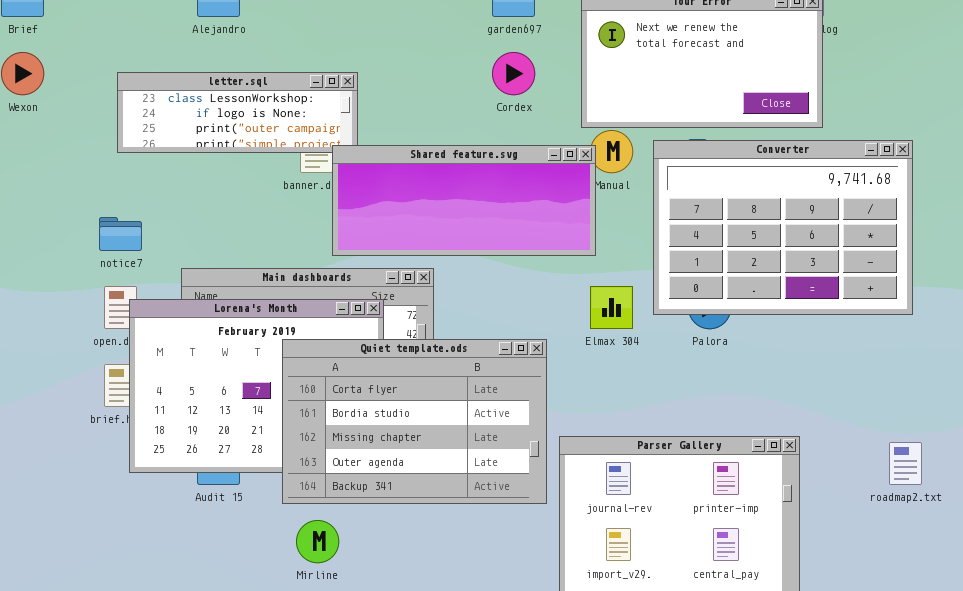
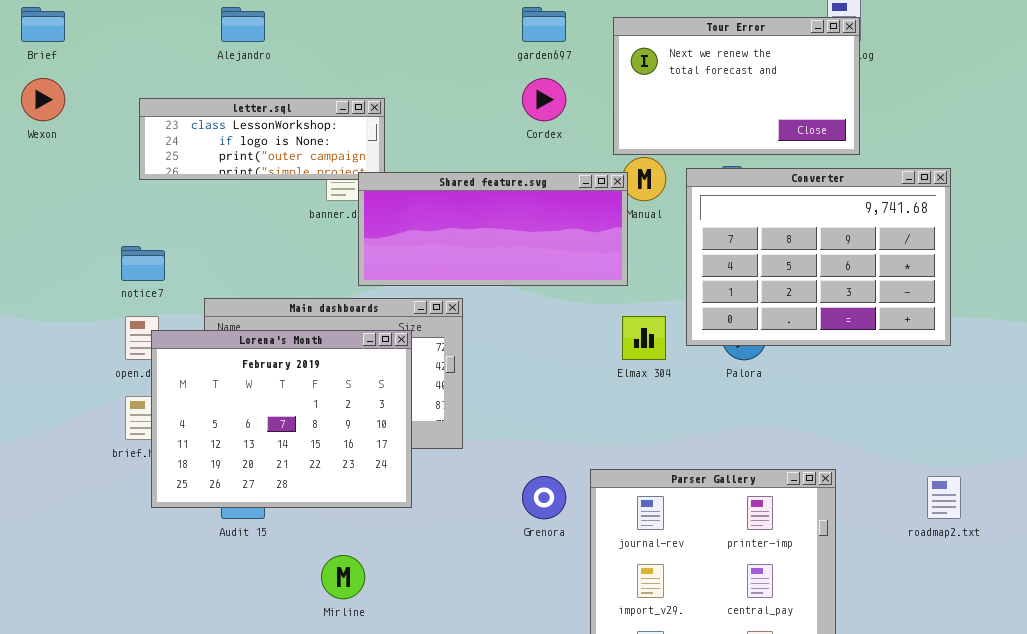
Quiet template.ods: [282,339,547,504] -> none, closed

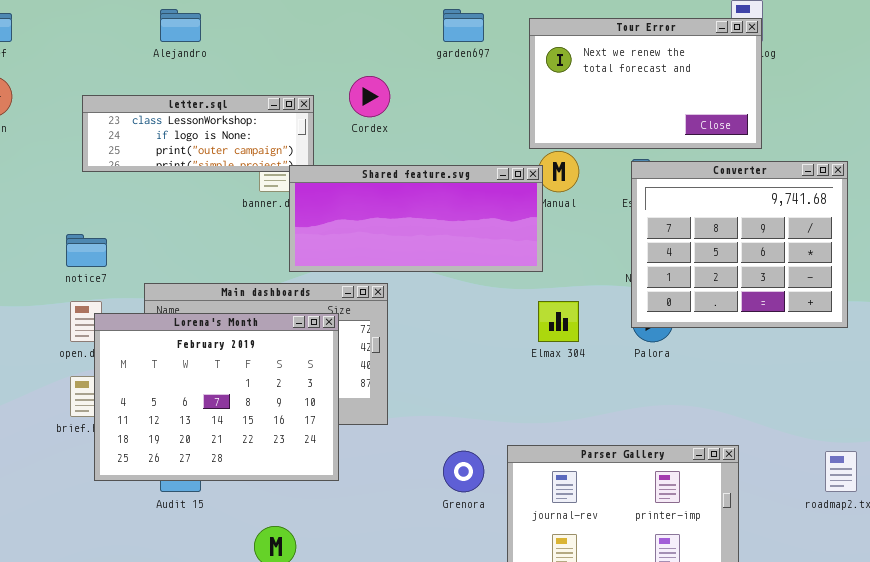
Cordex: [522,78,566,121] -> [349,76,390,117], moved
Converter: [686,168,951,346] -> [631,161,848,328], resized

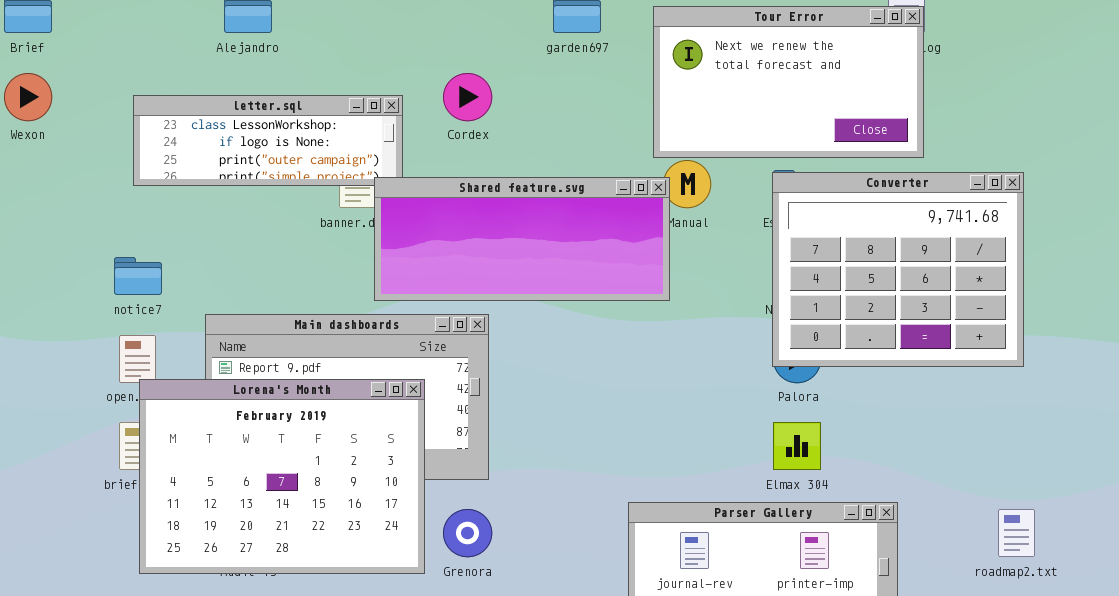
Elmax 304: [538,301,579,342] -> [773,422,821,470], moved
Lorena's Month: [94,313,339,481] -> [139,379,425,574], moved
Grenora: [443,451,484,492] -> [443,509,492,557], moved

